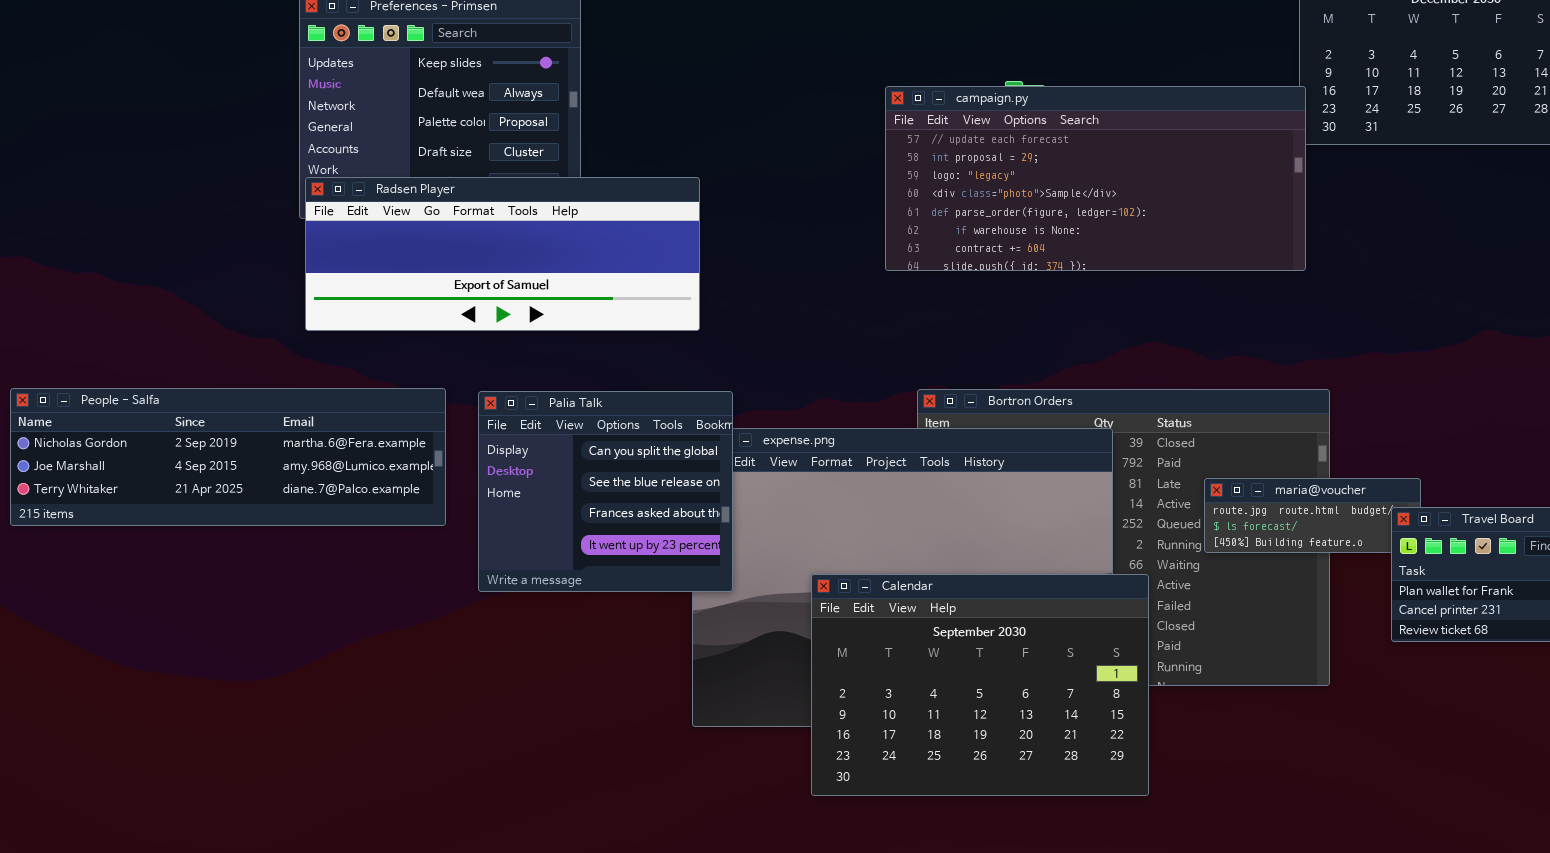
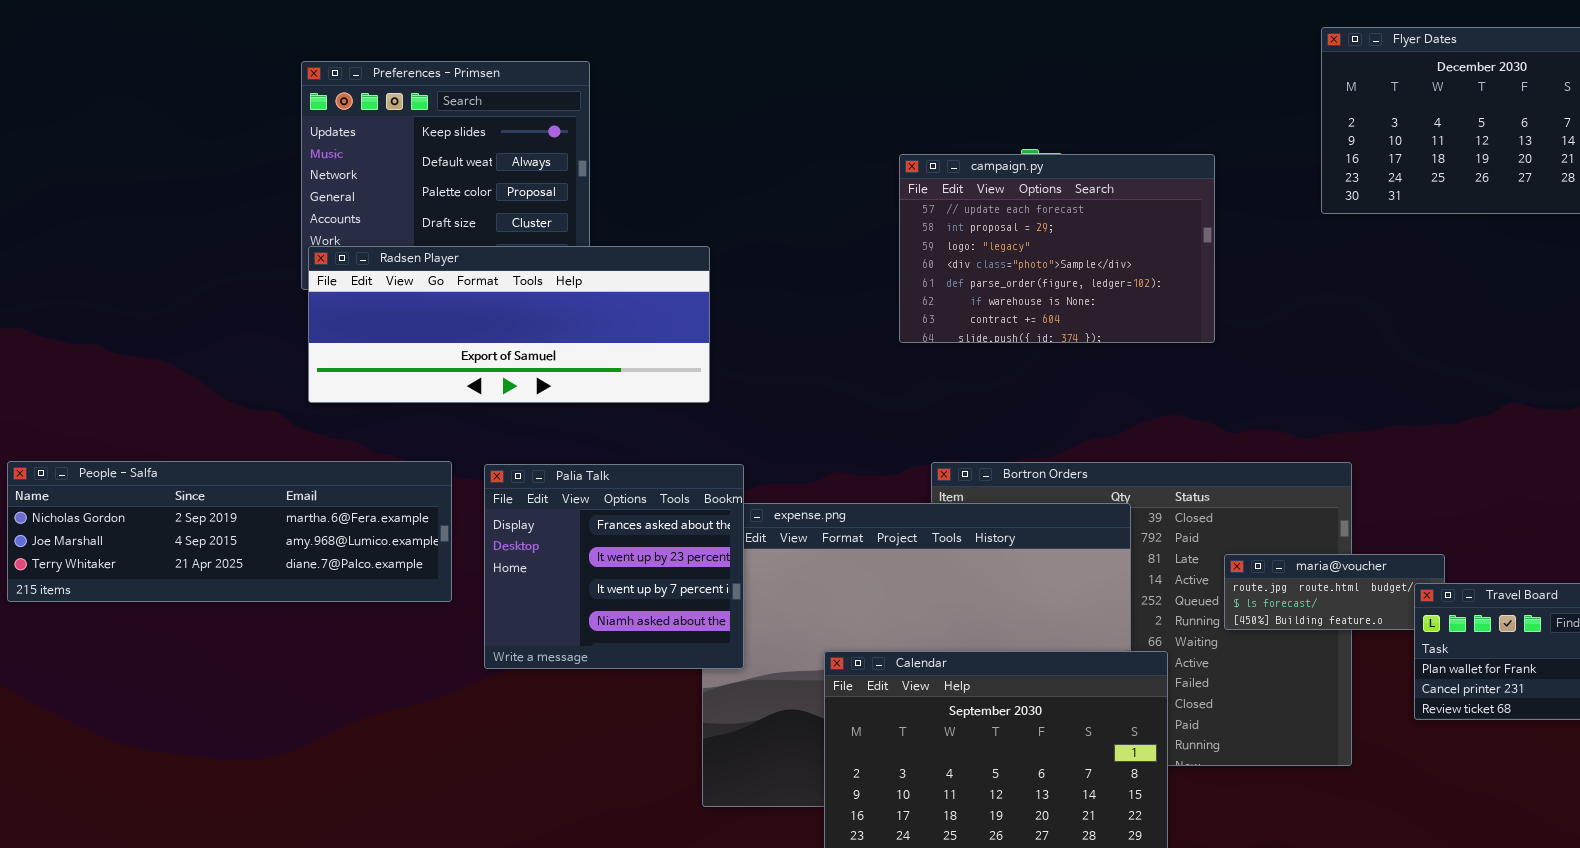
campaign.py: [885,86,1306,271] -> [899,154,1215,343], resized
Palia Talk: [478,391,733,592] -> [484,464,744,669], scrolled down 2 rows

